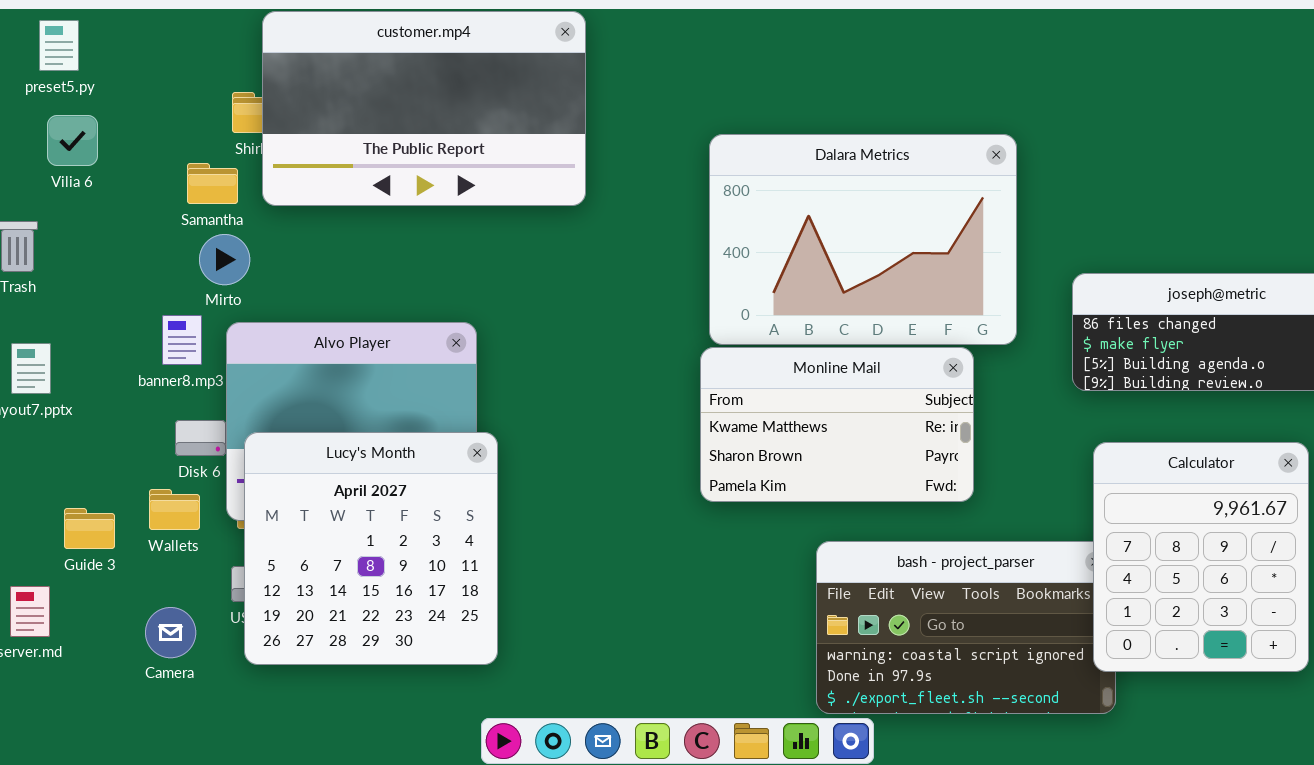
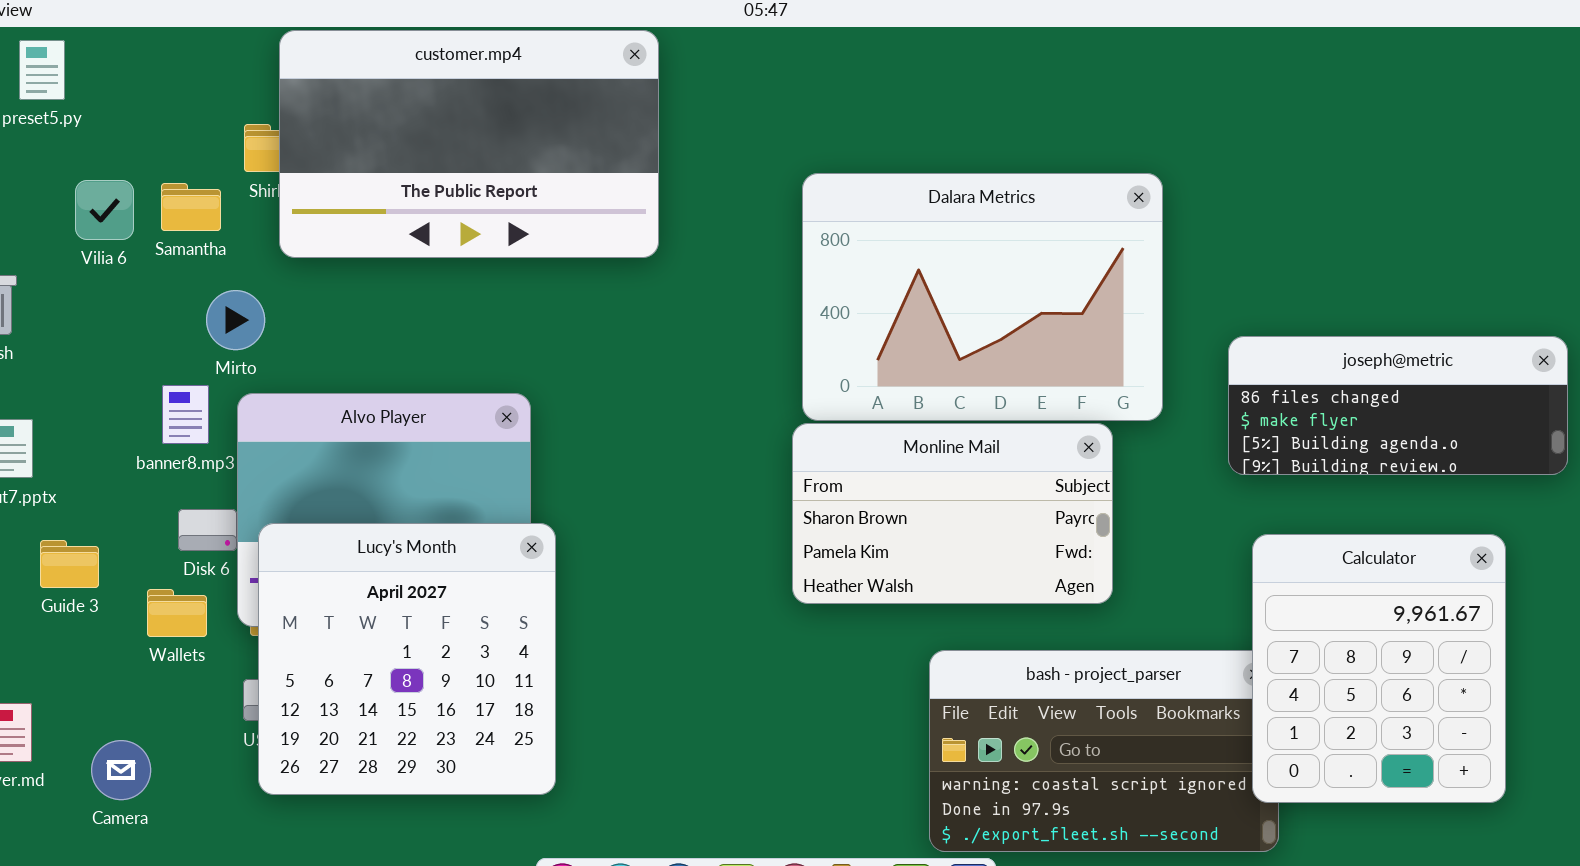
Vilia 6: [47,115,98,166] -> [75,180,134,240], moved
Samantha: [187,163,238,204] -> [161,183,221,231], moved
Monline Mail: [700,347,974,502] -> [792,423,1113,604], scrolled down 1 row
Guide 3: [64,508,115,549] -> [40,540,99,588], moved
Camera: [145,607,196,658] -> [91,740,151,800], moved

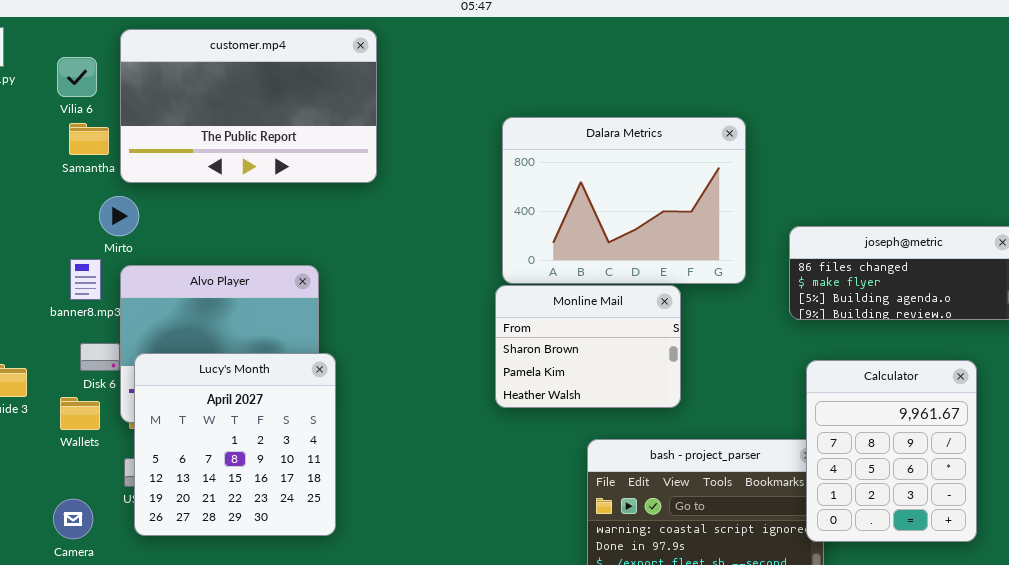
customer.mp4: [279,30,659,258] -> [120,29,377,183], moved
Vilia 6: [75,180,134,240] -> [57,57,97,97], moved
Monline Mail: [792,423,1113,604] -> [495,285,681,408], resized
Camera: [91,740,151,800] -> [53,499,93,539], moved

